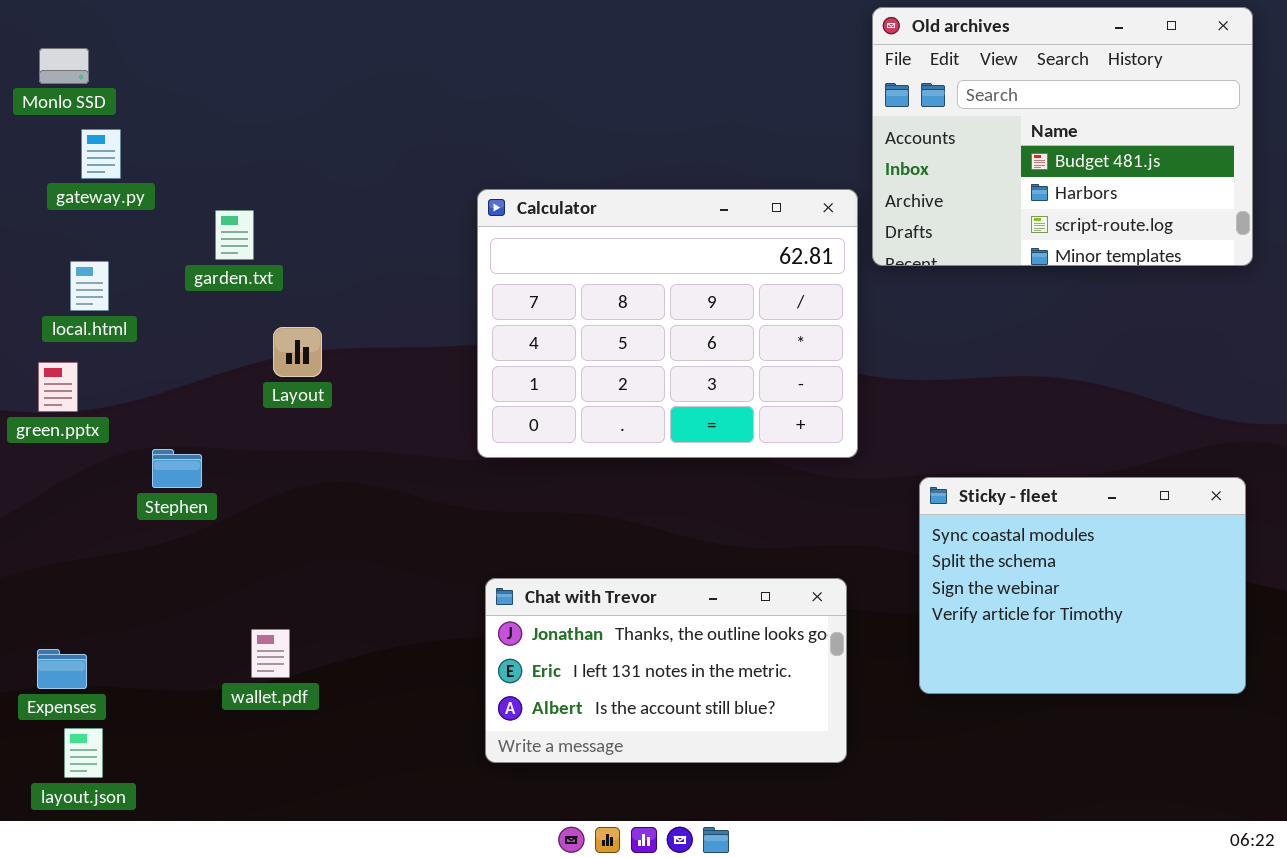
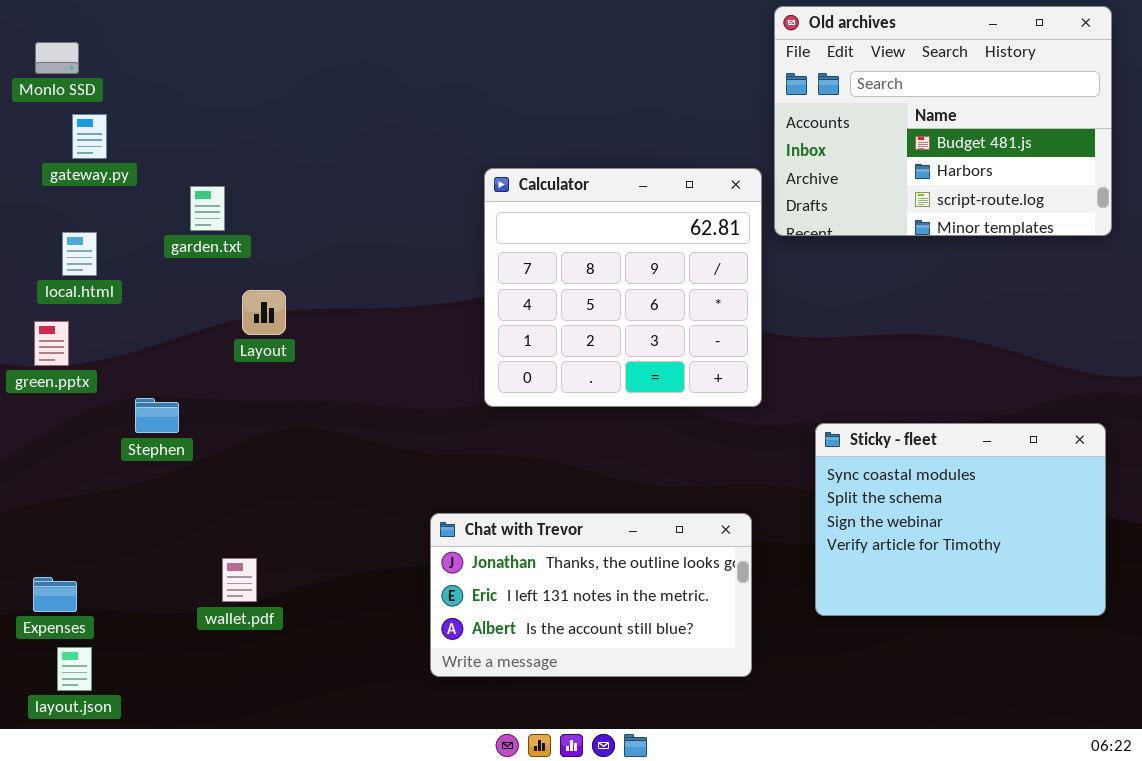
Calculator: [477,189,858,458] -> [484,168,762,407], resized

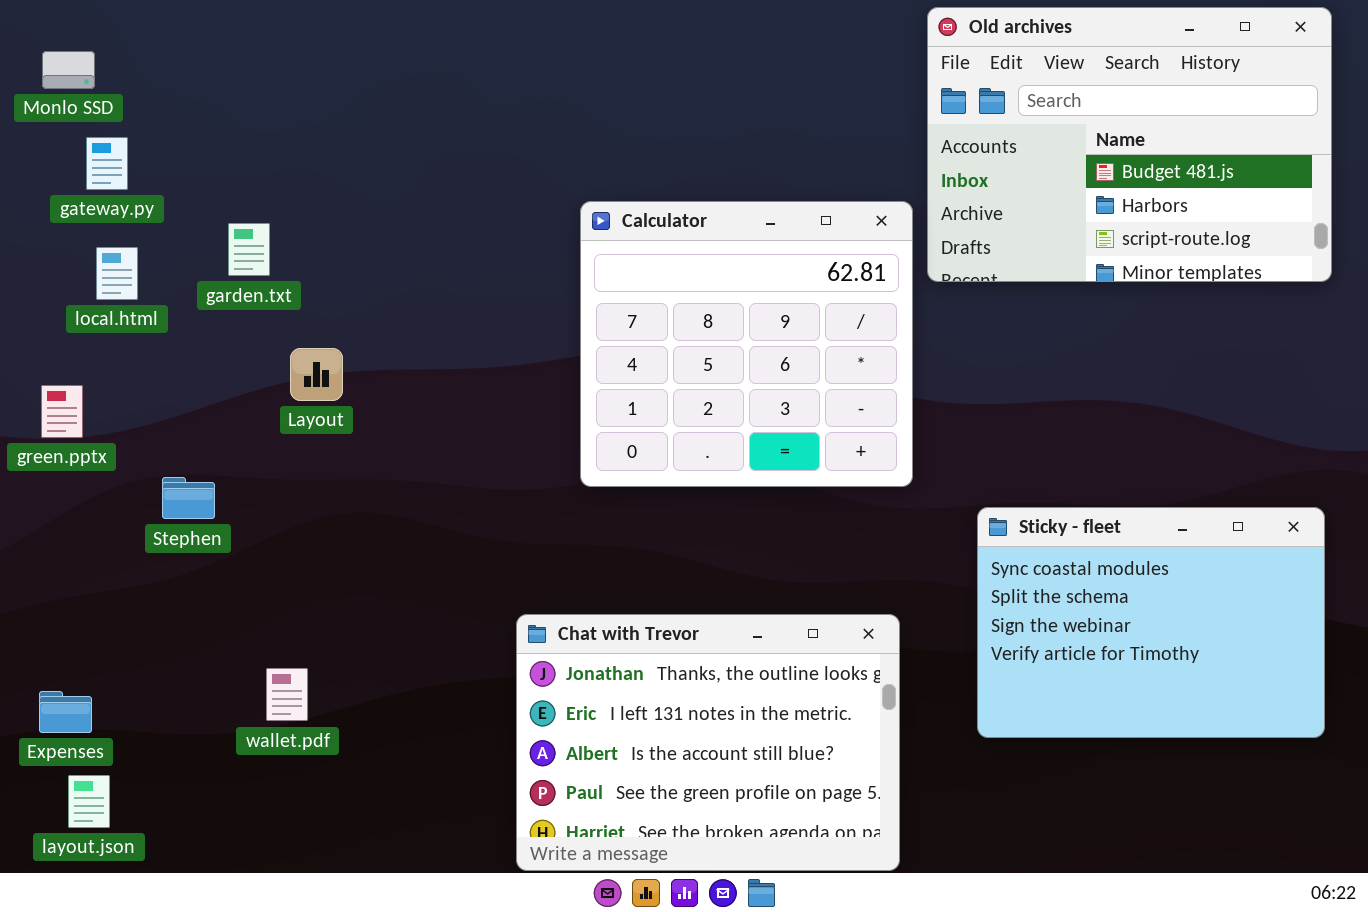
local.html: [62,232,97,276] -> [96,247,138,300], moved
Chat with Trevor: [430,513,752,677] -> [516,614,900,871], resized

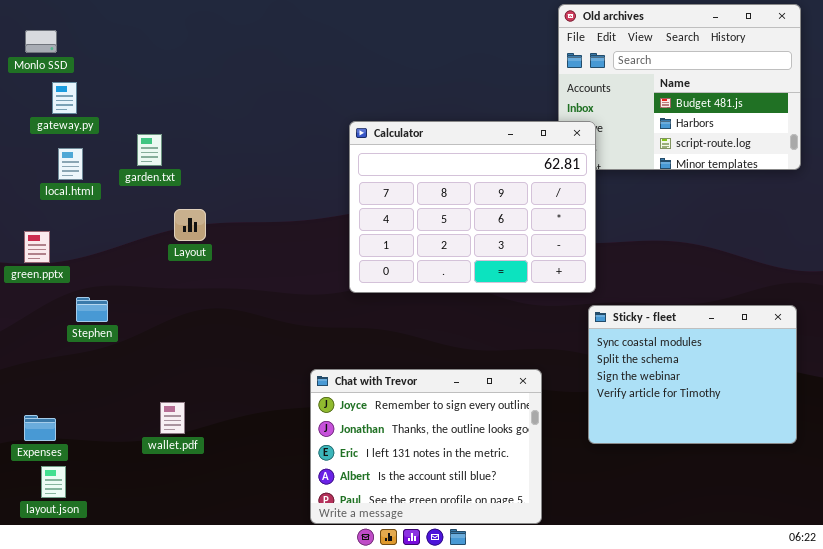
Calculator: [580,201,913,487] -> [349,121,596,293], resized
Stephen: [162,477,215,519] -> [76,297,108,322], moved
Chat with Trevor: [516,614,900,871] -> [310,369,542,524], scrolled up 1 row

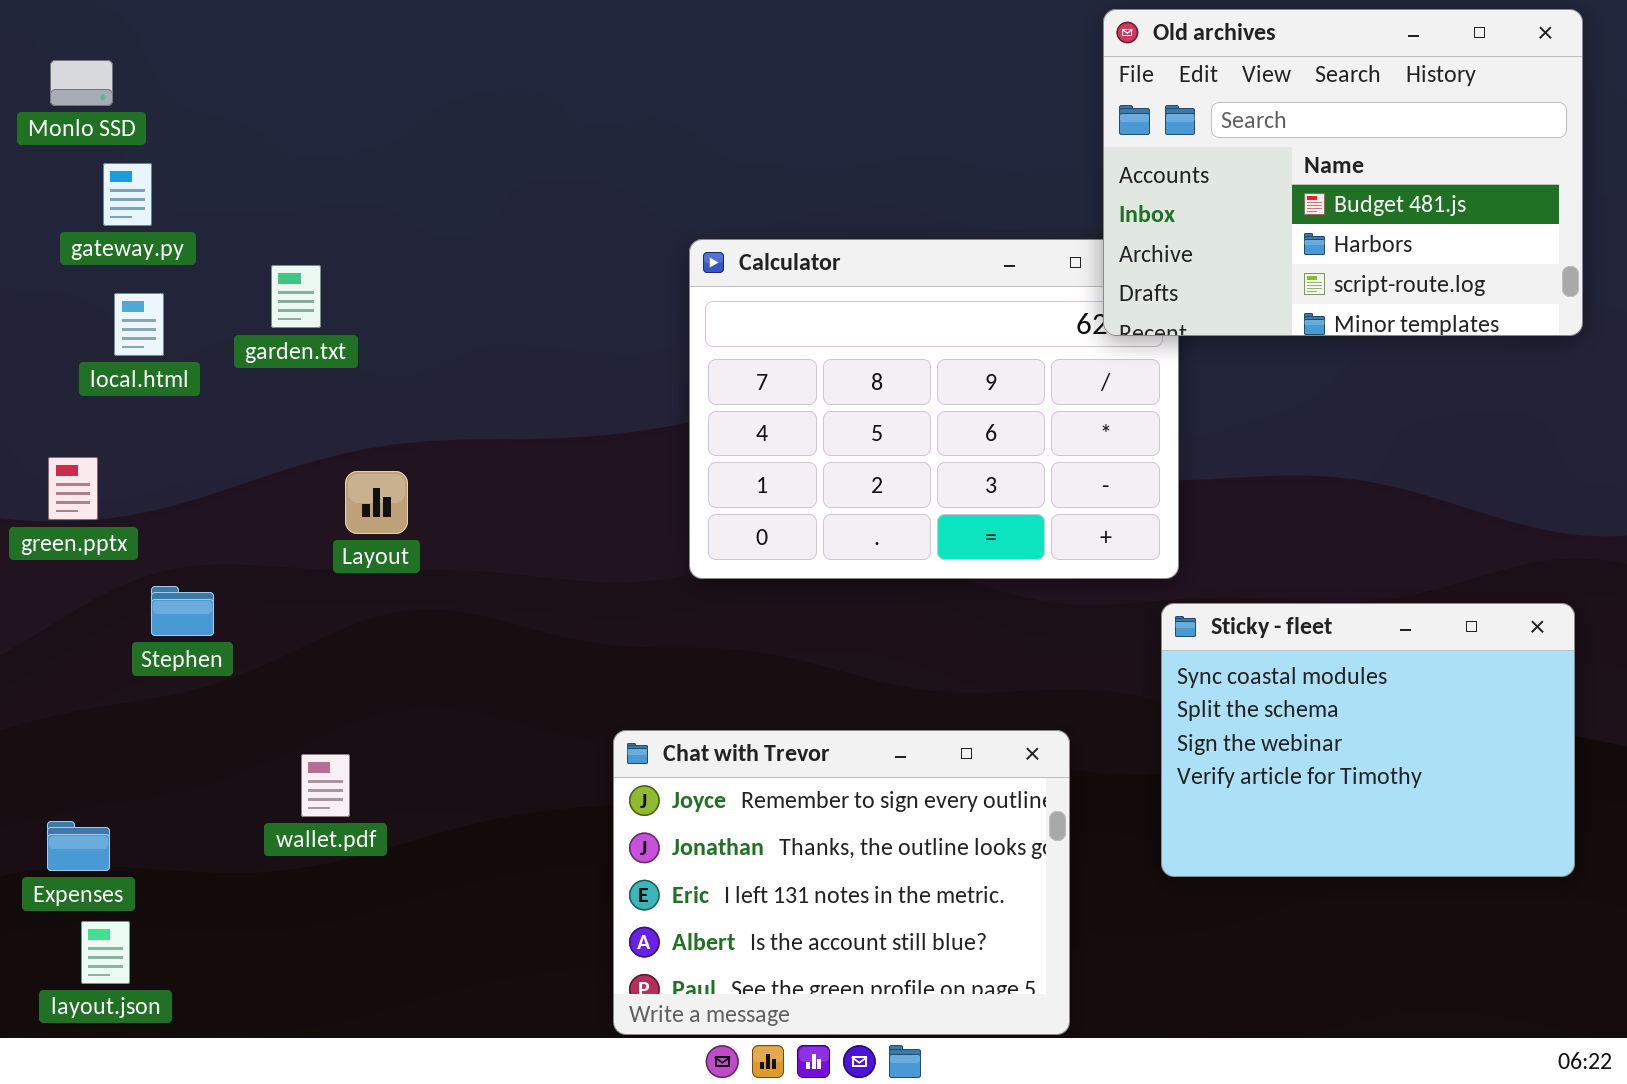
Old archives: [558,4,801,170] -> [1103,9,1583,336], raised
Layout: [174,209,206,241] -> [345,471,408,534], moved
wallet.pdf: [160,402,185,434] -> [301,754,350,817], moved

